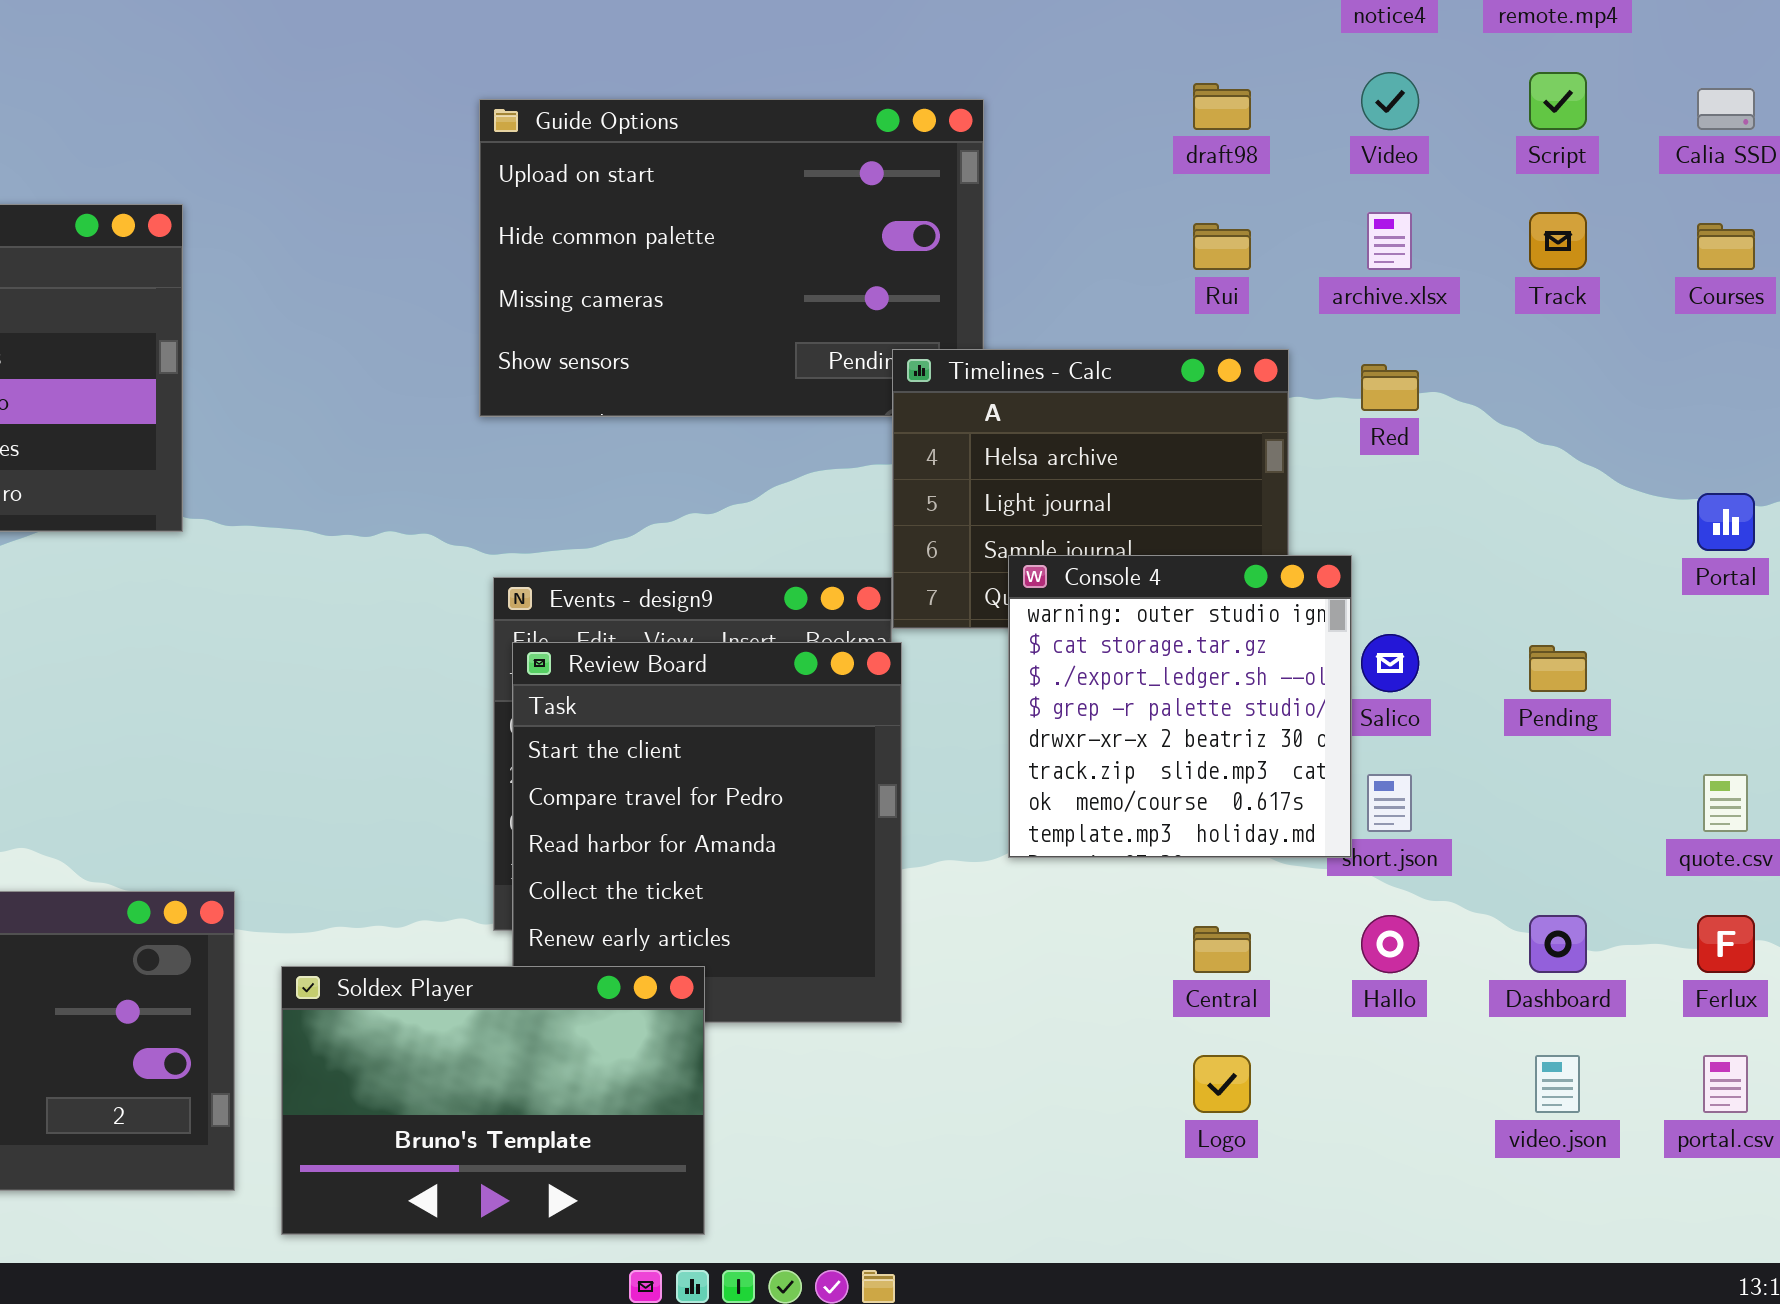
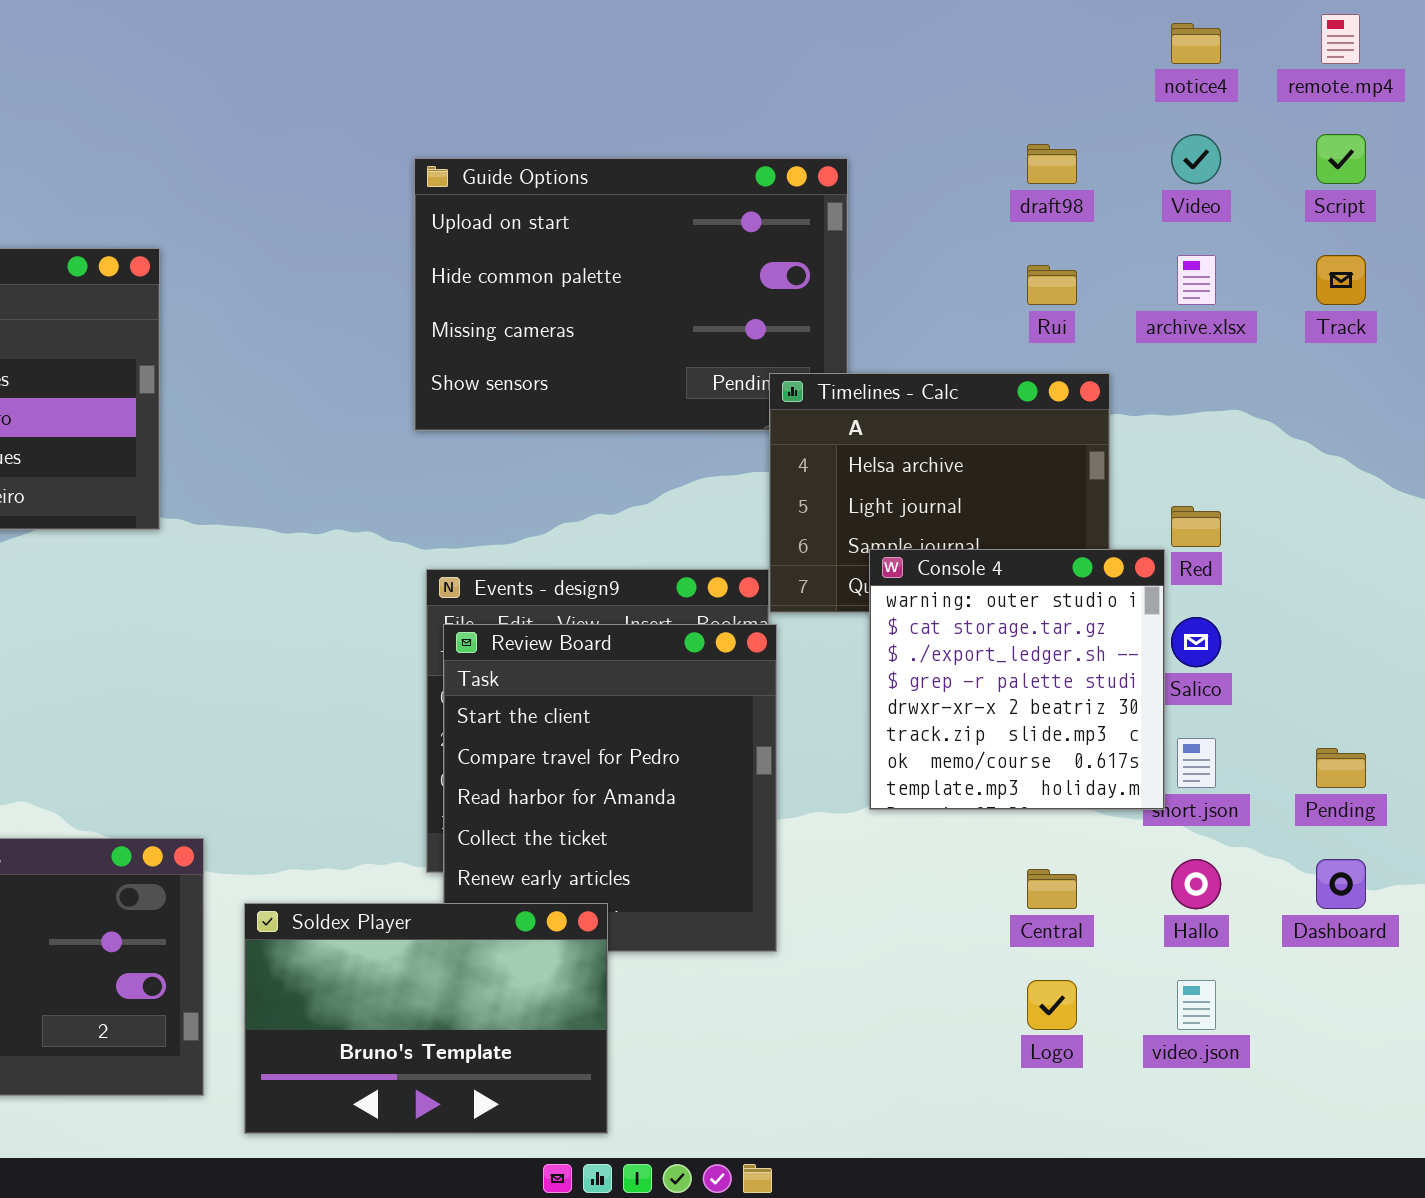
Red: [1361,364,1419,411] -> [1171,506,1221,547], moved
Pending: [1529,645,1587,692] -> [1316,748,1366,788], moved
video.json: [1535,1055,1580,1113] -> [1177,980,1216,1030], moved

